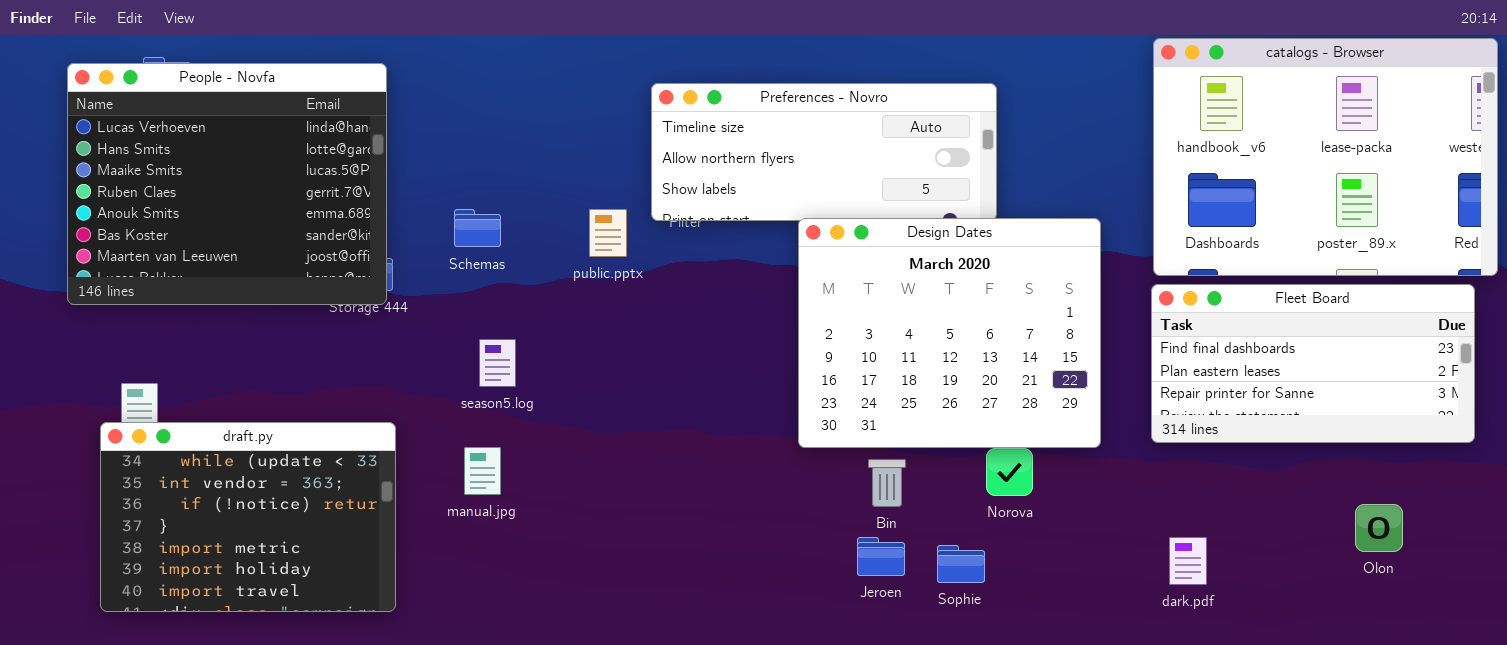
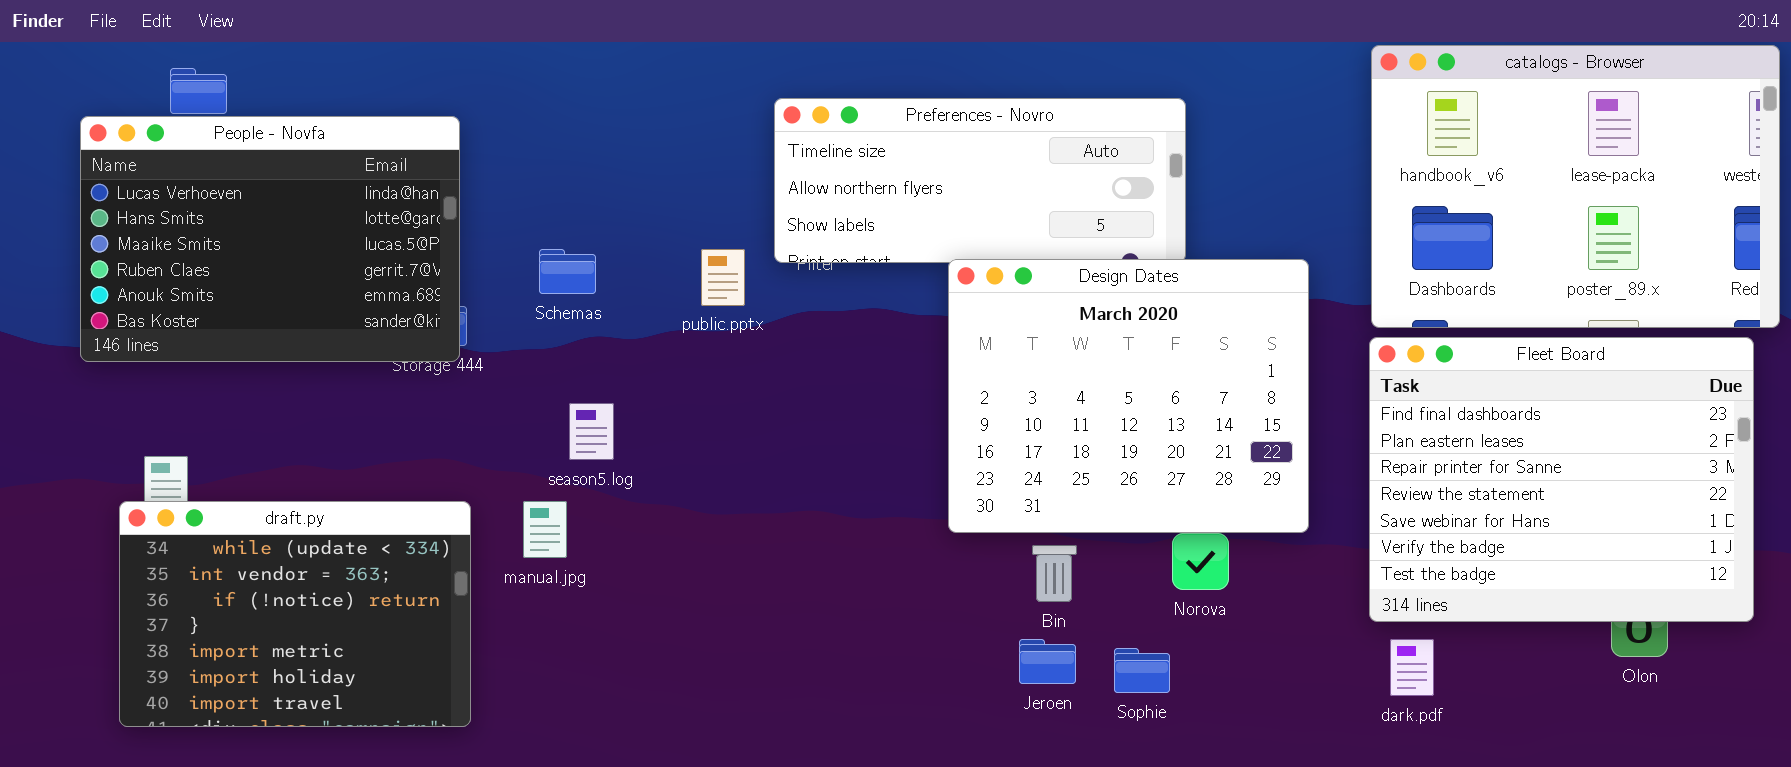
People - Novfa: [67,63,387,305] -> [80,116,460,362], resized
Fleet Board: [1151,284,1475,443] -> [1369,337,1754,622], resized
manual.jpg: [464,447,501,495] -> [523,501,567,558], moved

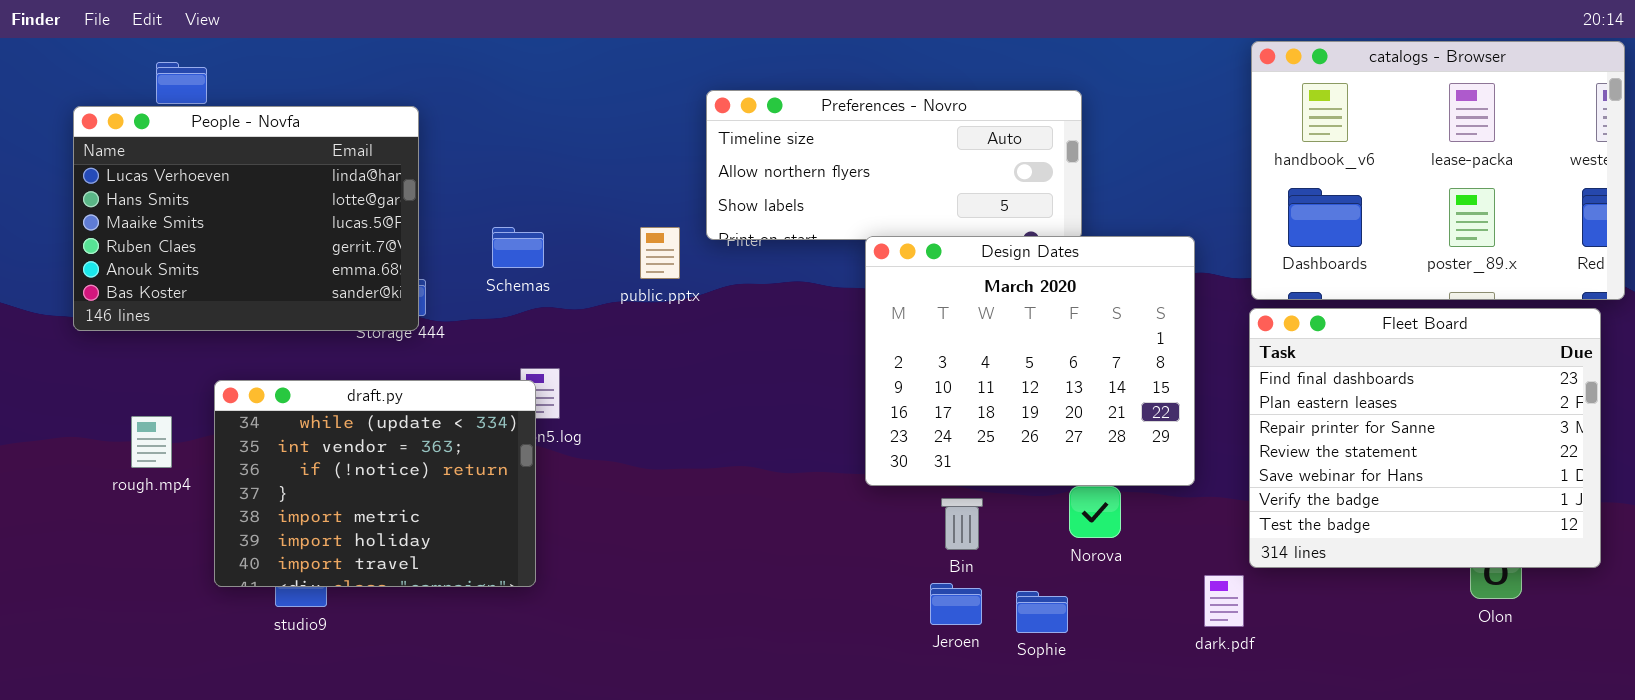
draft.py: [119,501,471,727] -> [214,380,536,587], moved
dark.pdf: [1390,639,1434,696] -> [1204,575,1244,627], moved

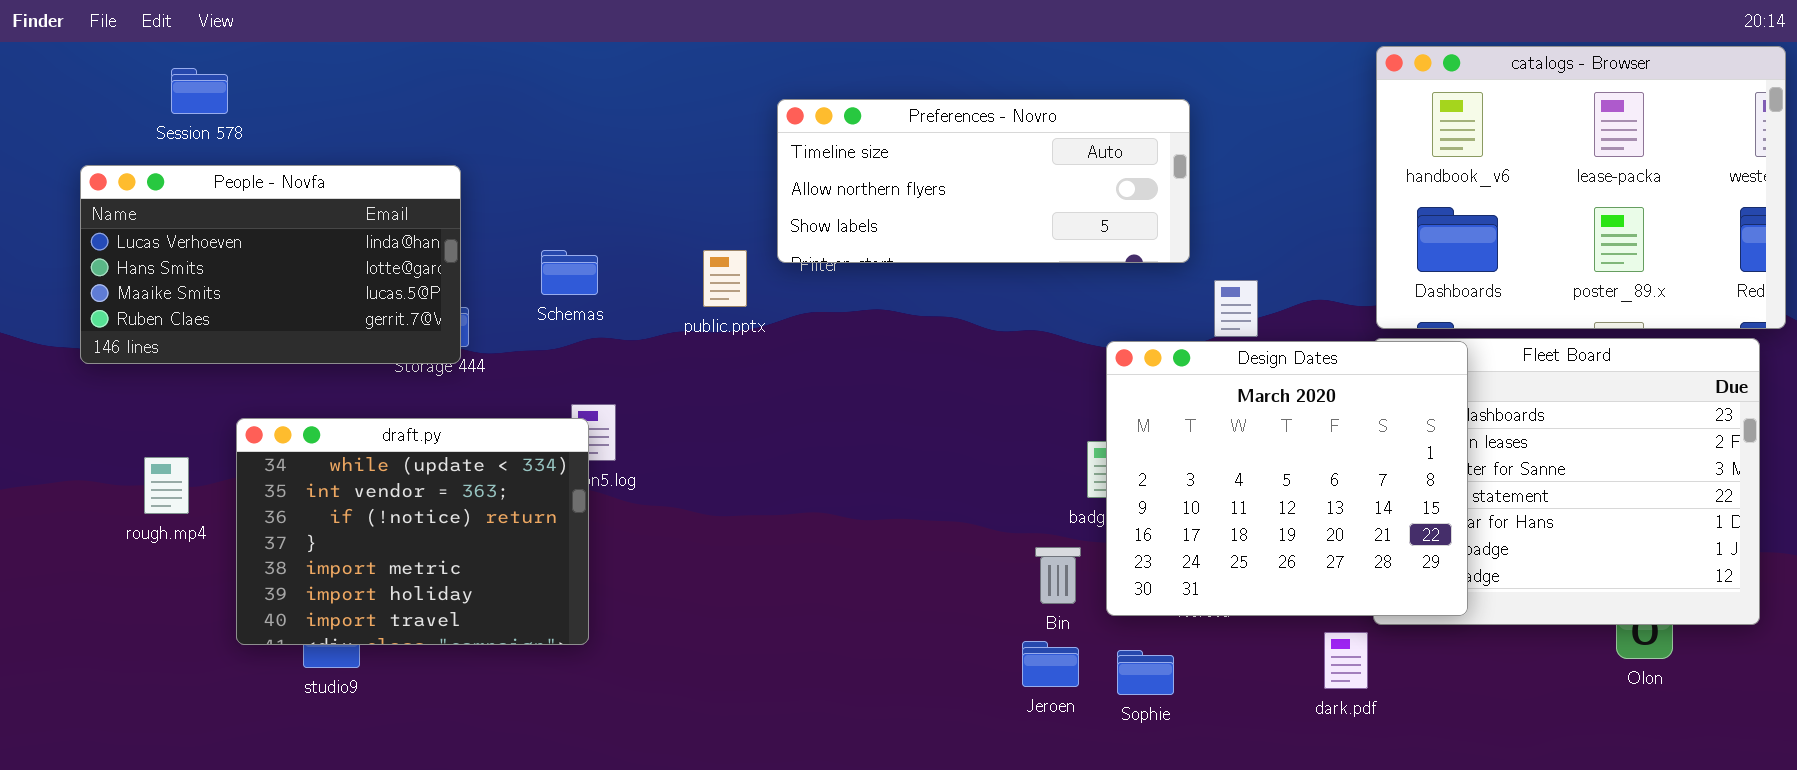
People - Novfa: [73,106,419,331] -> [80,165,461,364], resized
Design Dates: [865,236,1195,486] -> [1106,341,1468,616], moved

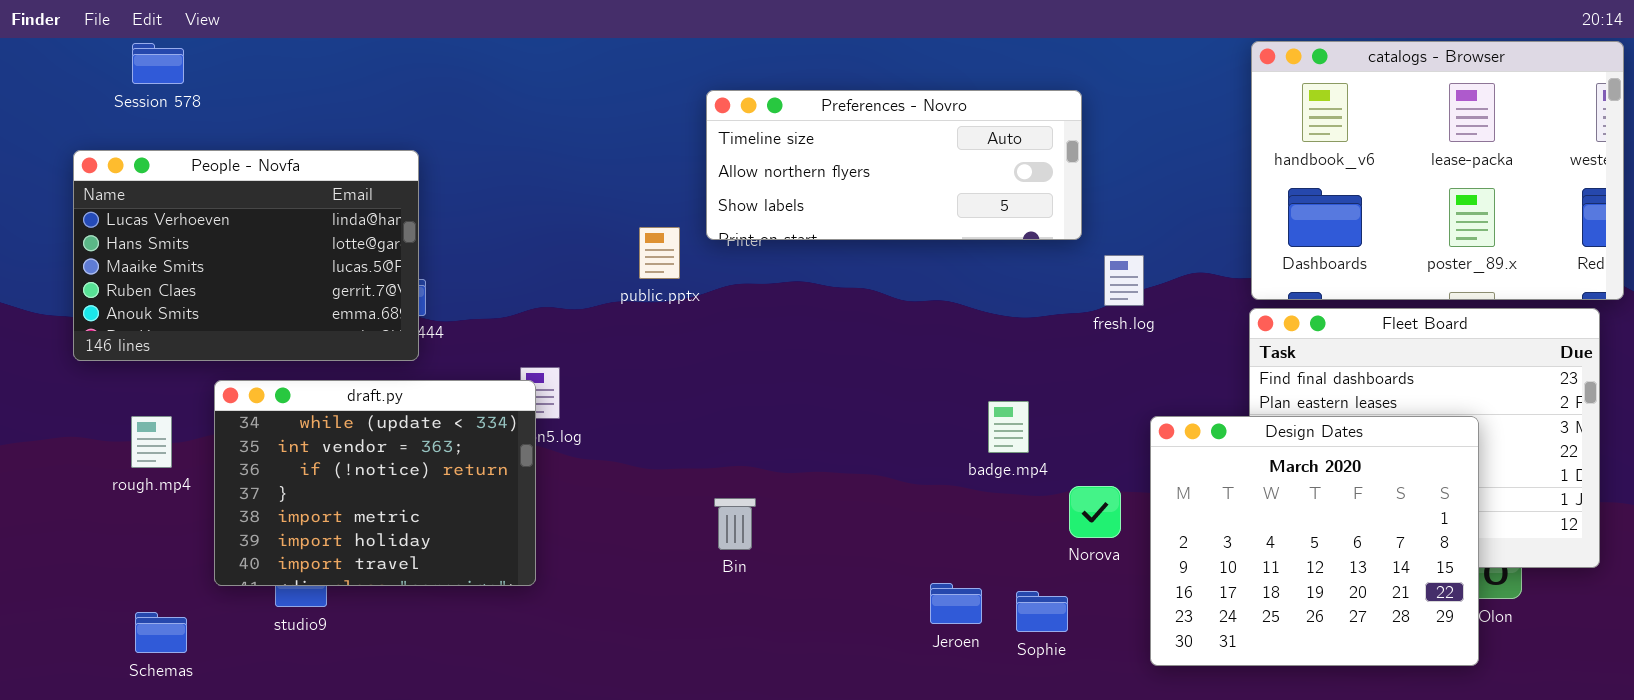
Session 578: [171,68,228,114] -> [132,43,184,84], moved
People - Novfa: [80,165,461,364] -> [73,150,419,361], resized
Schemas: [541,250,598,295] -> [135,612,187,653], moved
Design Dates: [1106,341,1468,616] -> [1150,416,1479,666], moved
Bin: [1035,547,1081,604] -> [714,498,756,550], moved

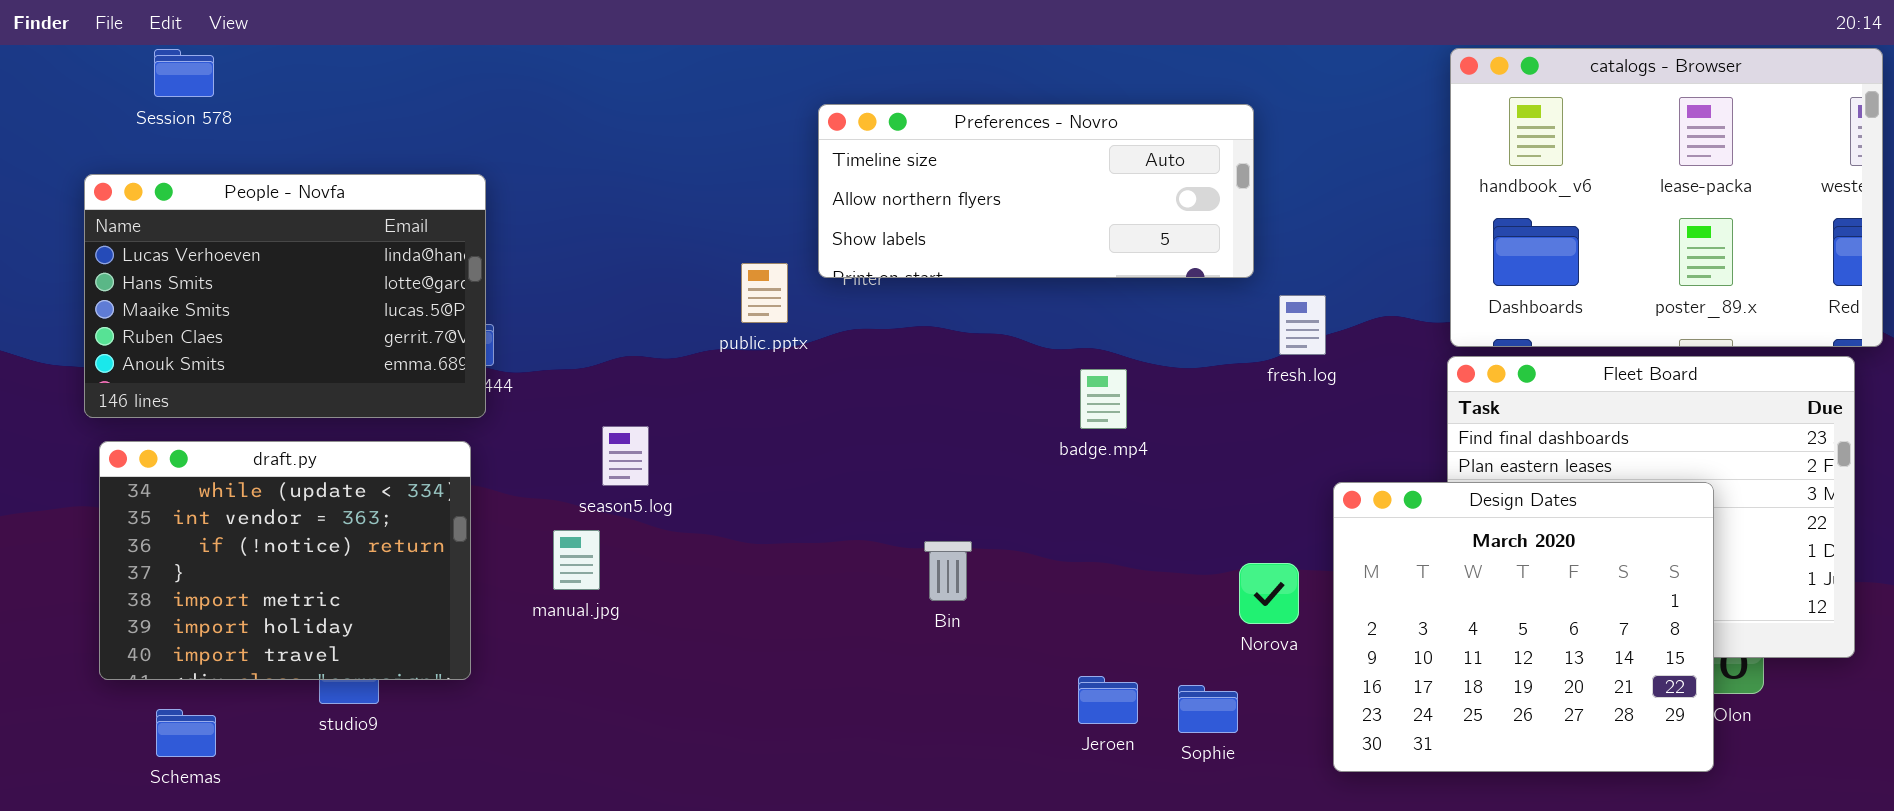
draft.py: [214,380,536,586] -> [99,441,471,680], moved
badge.mp4: [988,401,1029,453] -> [1080,369,1127,429], moved
Bin: [714,498,756,550] -> [924,541,972,601], moved

